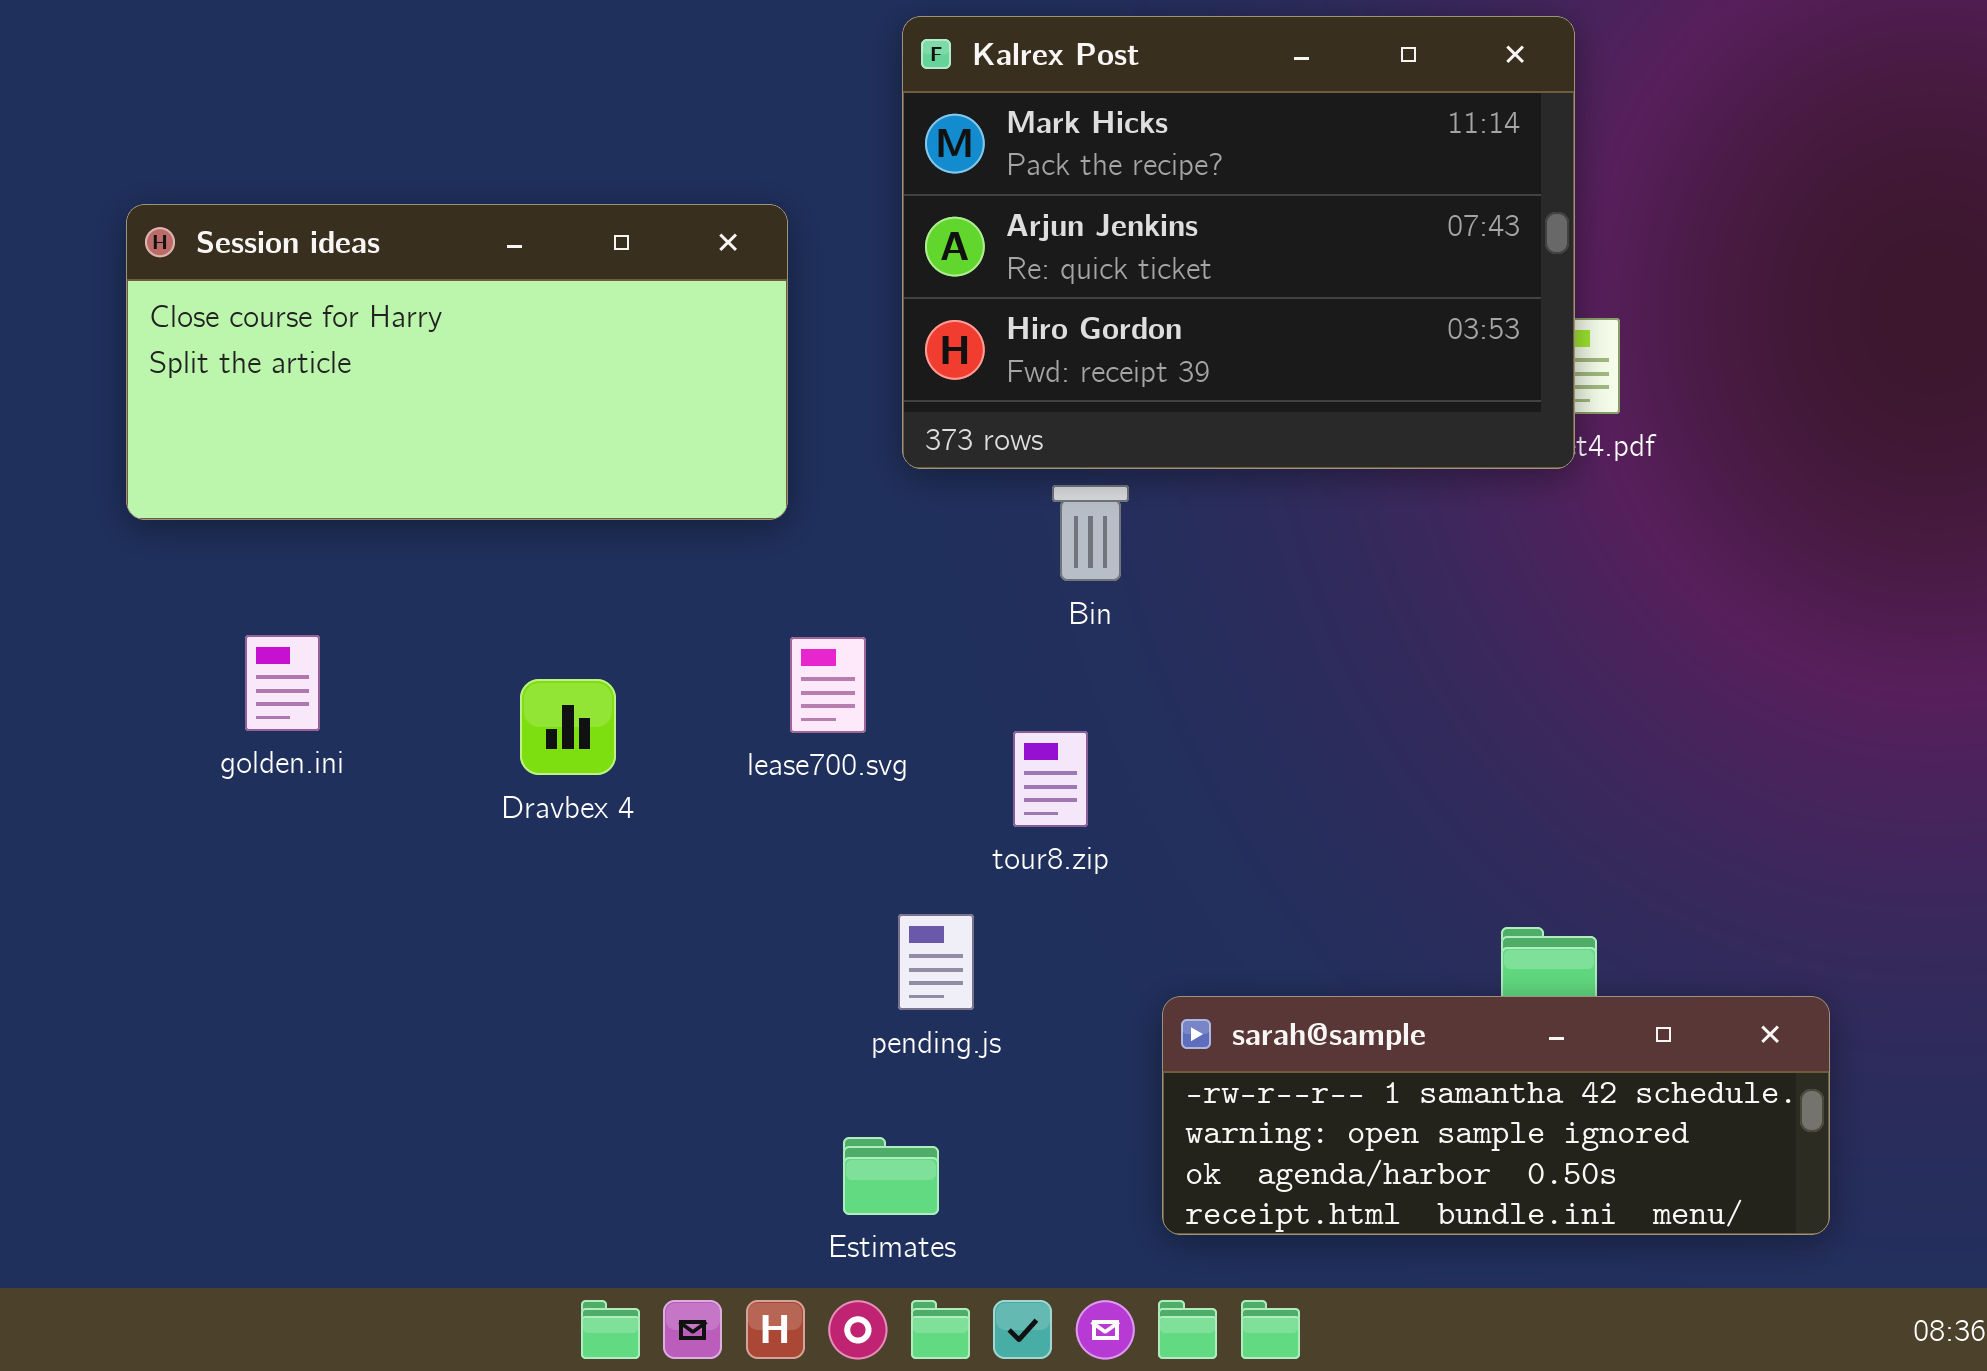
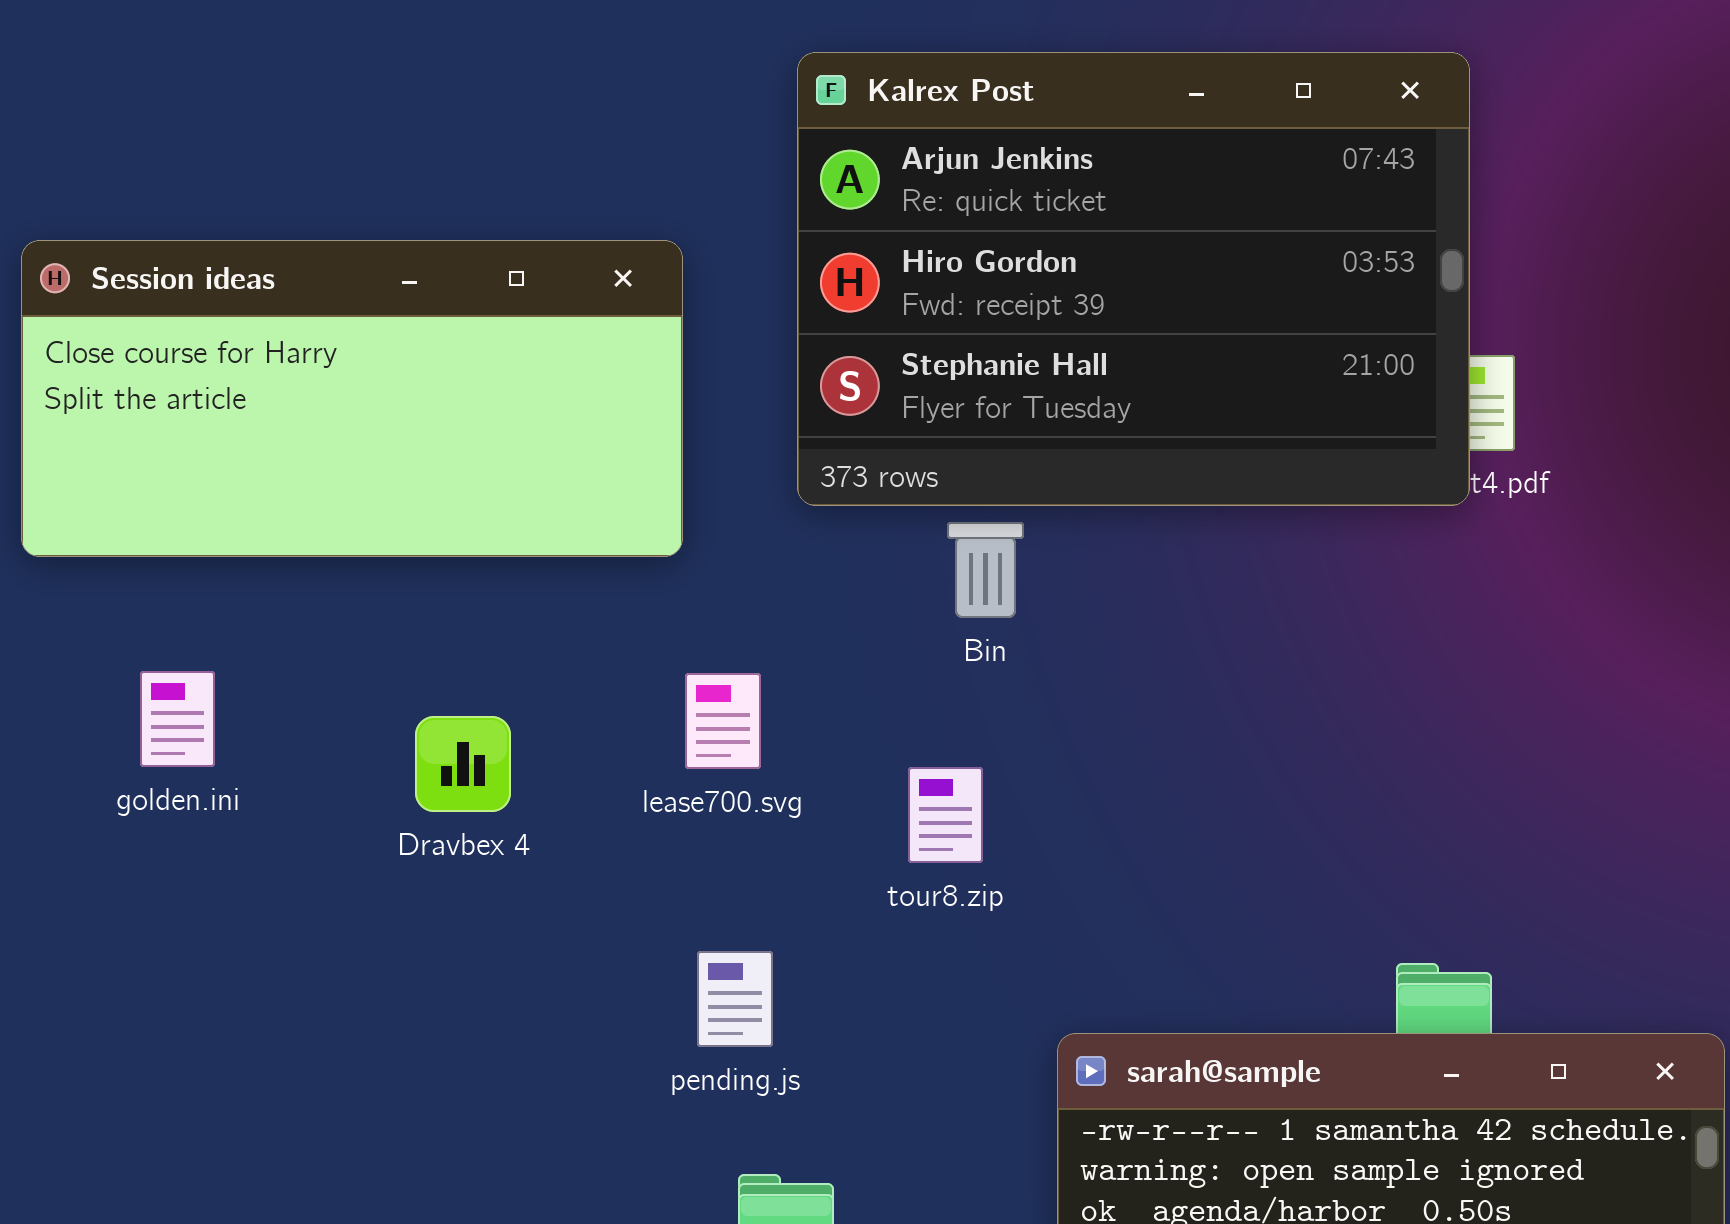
Kalrex Post: [902,16,1575,469] -> [797,52,1470,506], scrolled down 1 row
pending.js: [898,914,974,1010] -> [697,951,773,1047], moved

